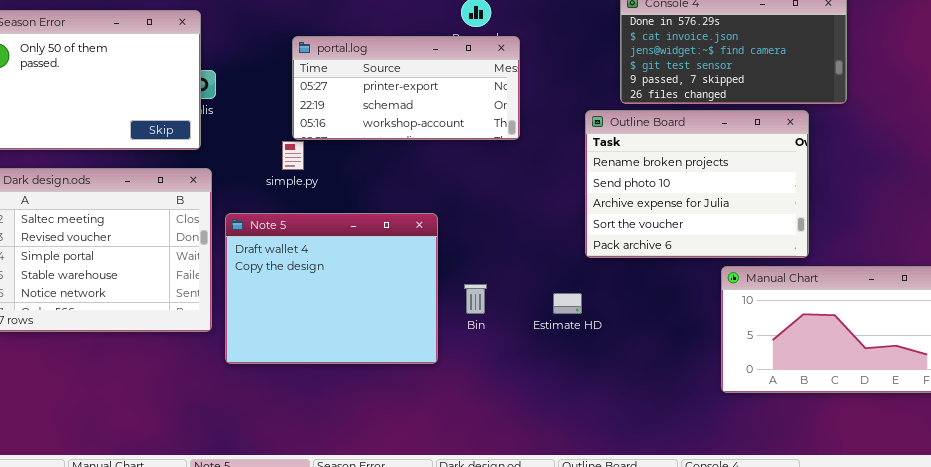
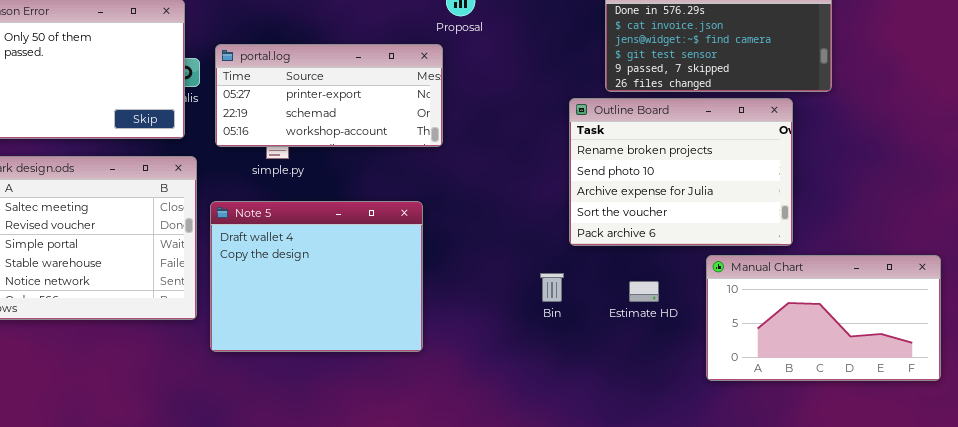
portal.log: [292,36,520,140] -> [215,44,443,147], moved
Bin: [464,284,487,314] -> [540,273,564,302], moved
Estimate HD: [553,293,582,314] -> [629,281,659,302], moved

